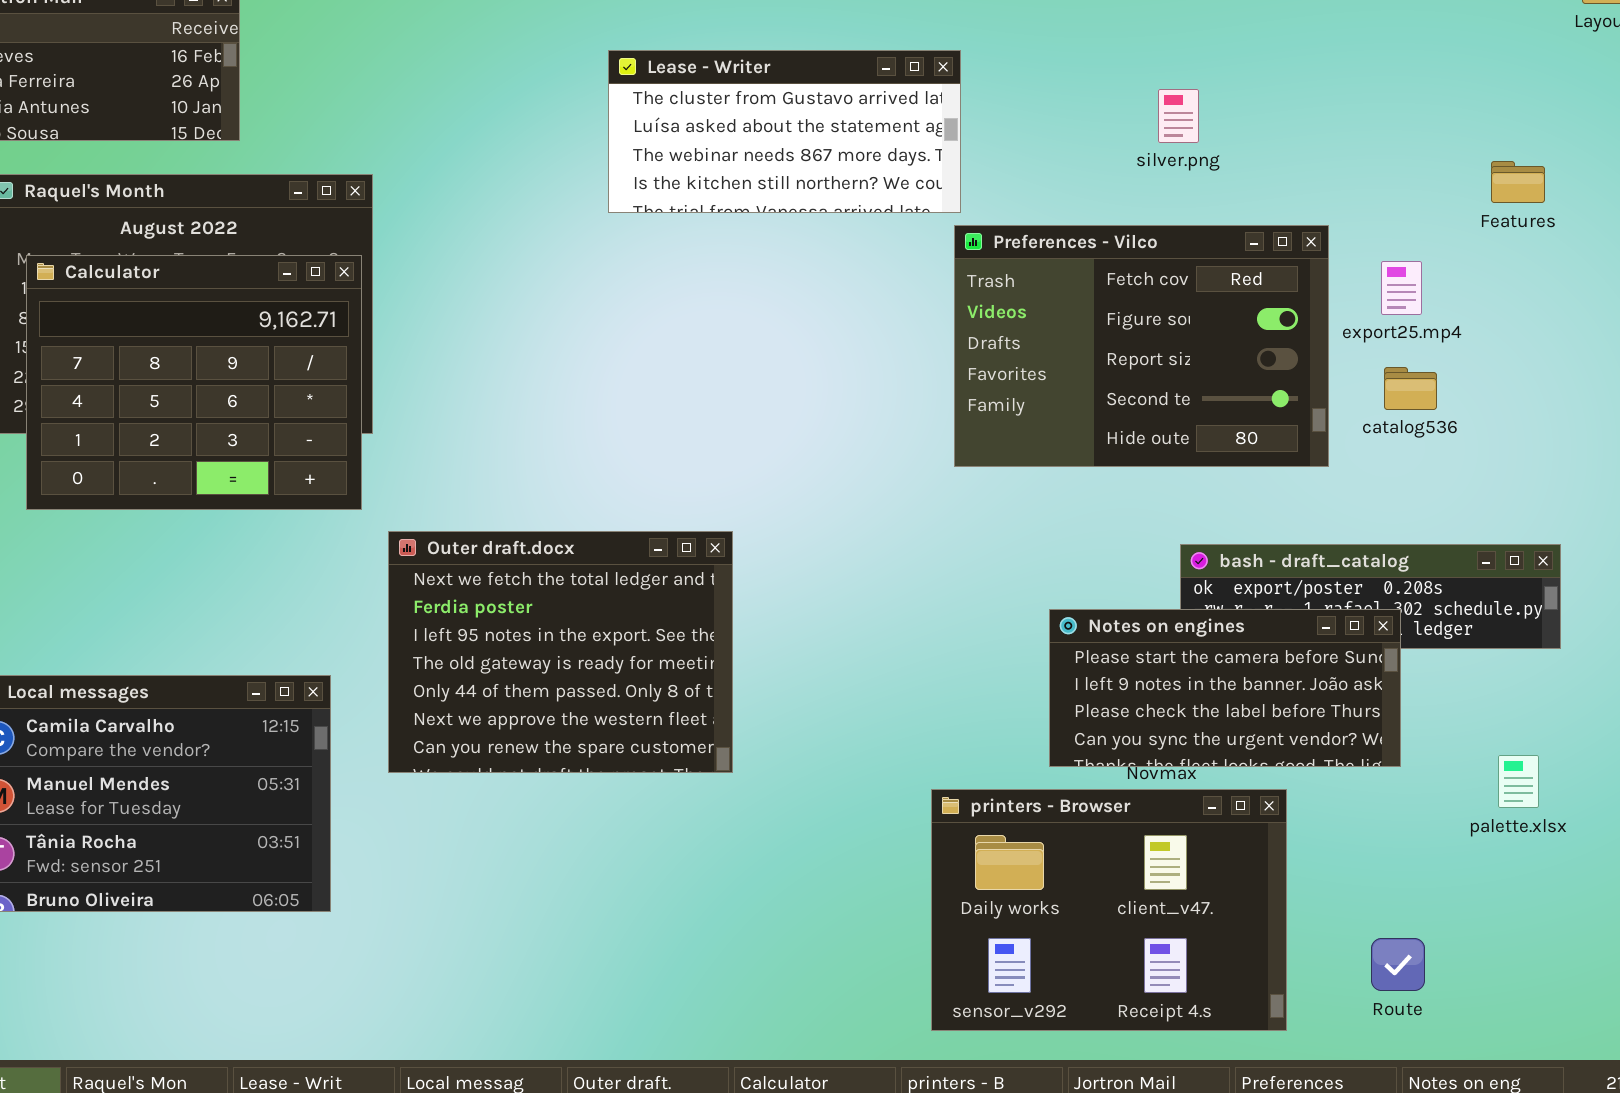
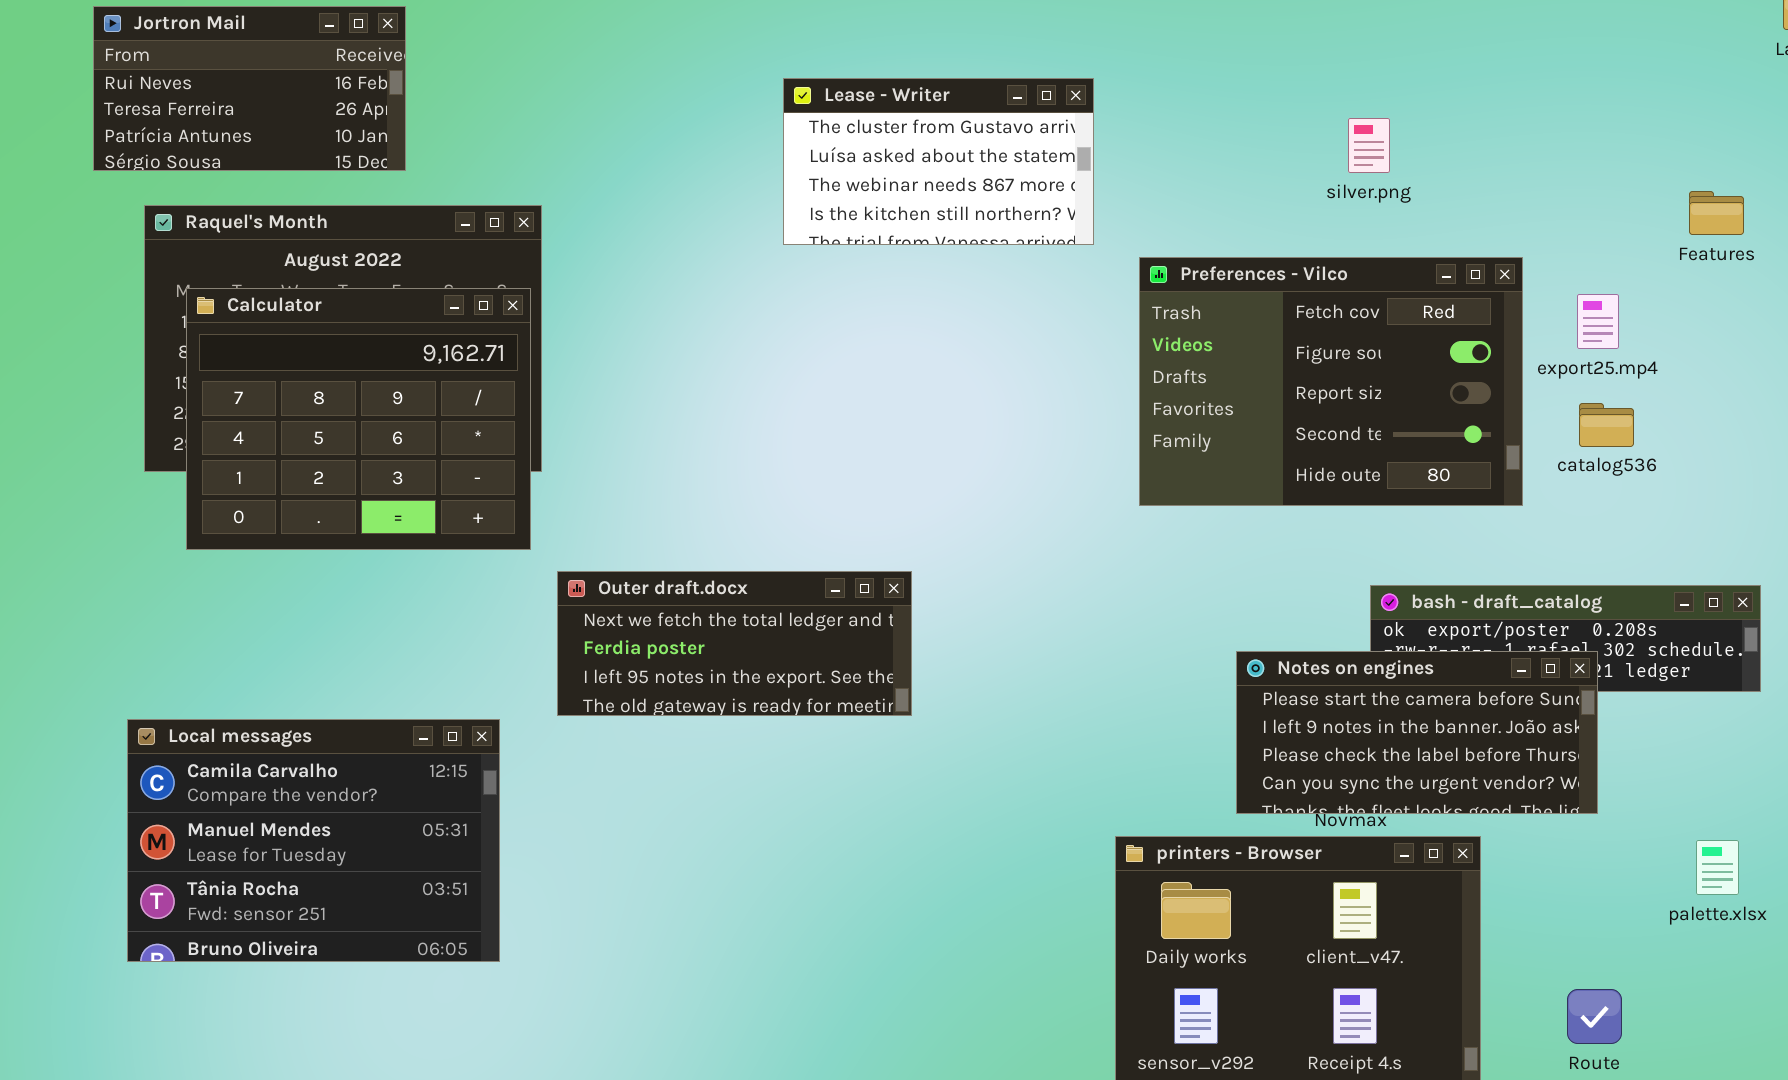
Lease - Writer: [608,50,961,213] -> [783,78,1094,245], resized
Outer draft.docx: [388,531,733,773] -> [557,571,912,716], resized
palette.xlsx: [1498,755,1539,808] -> [1696,840,1739,895], moved

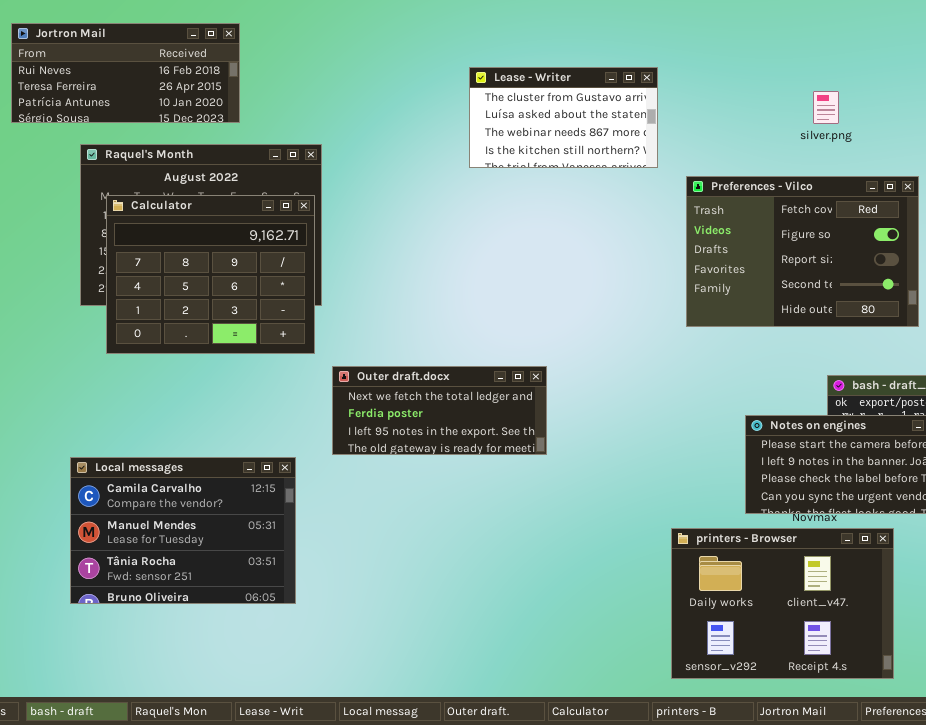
Jortron Mail: [93,6,406,171] -> [11,23,240,123], resized

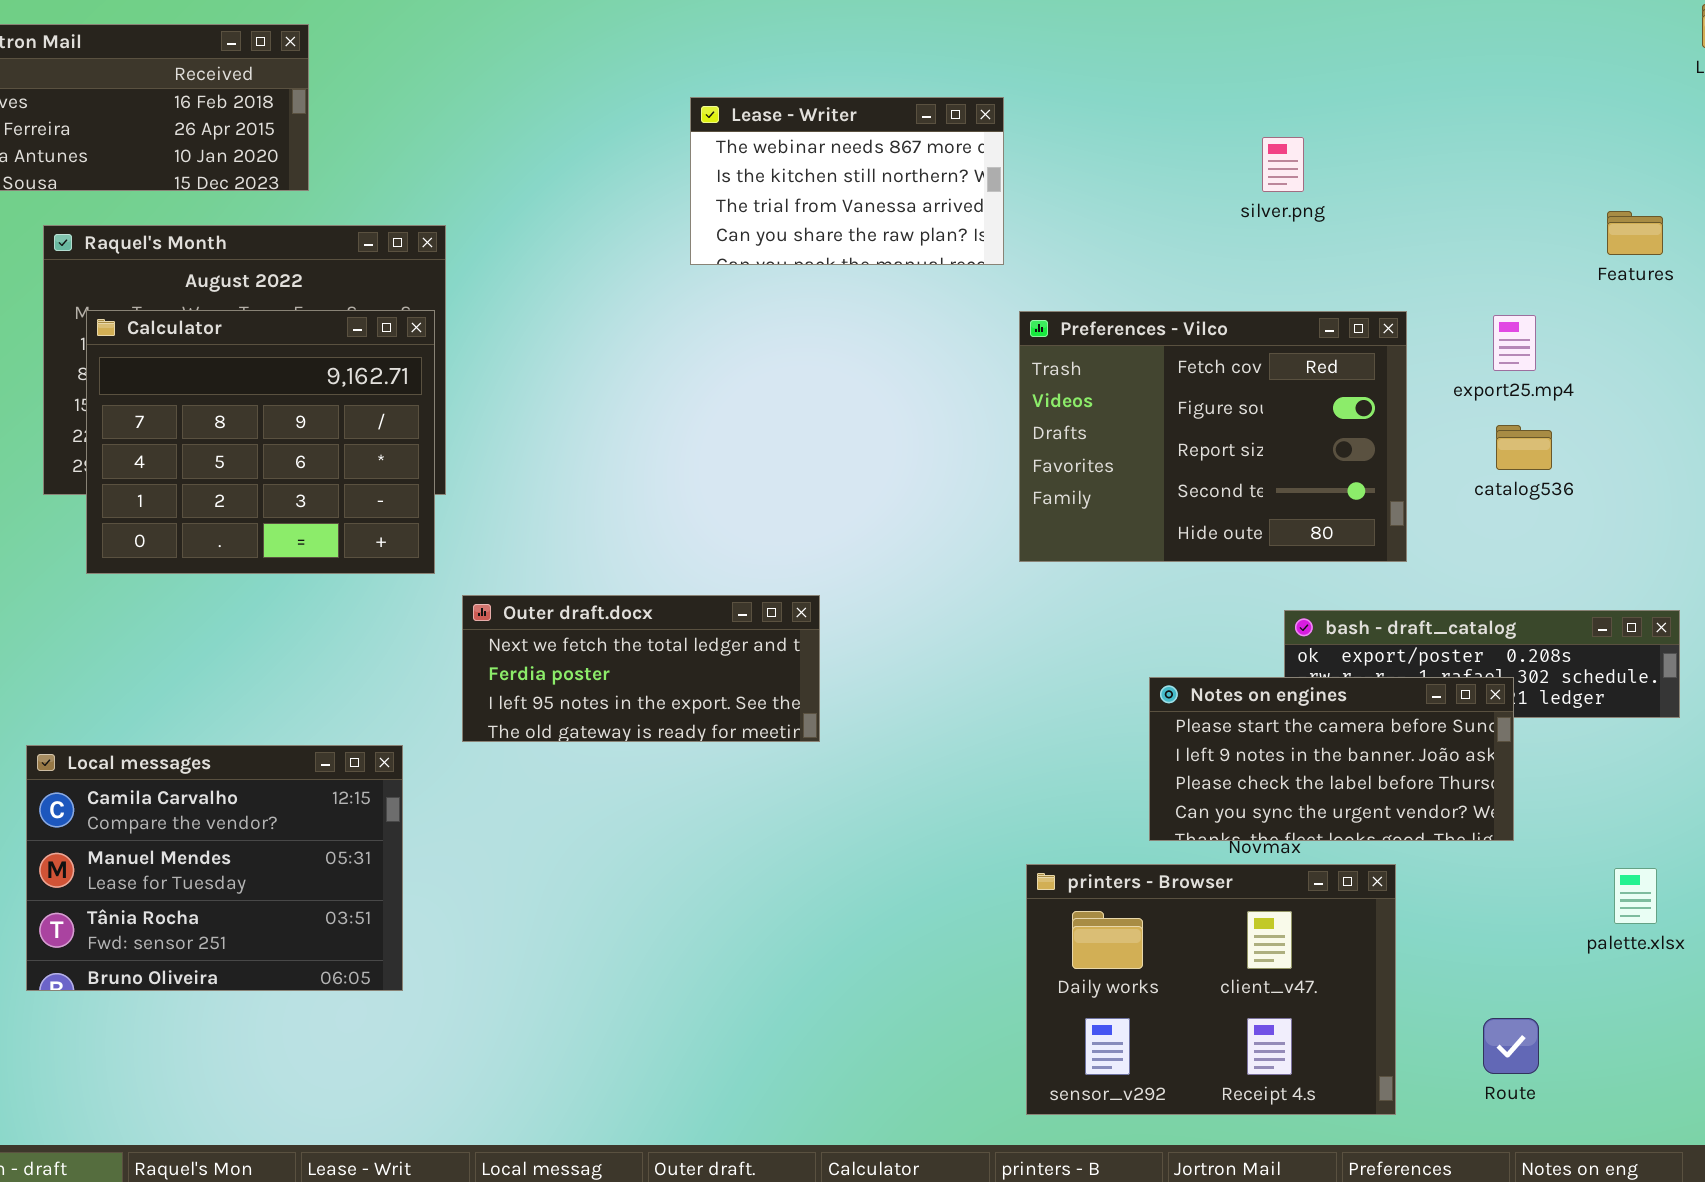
Lease - Writer: [469,67,658,168] -> [690,97,1004,265], scrolled down 2 rows
Preferences - Vilco: [686,176,919,327] -> [1019,311,1407,562], moved

